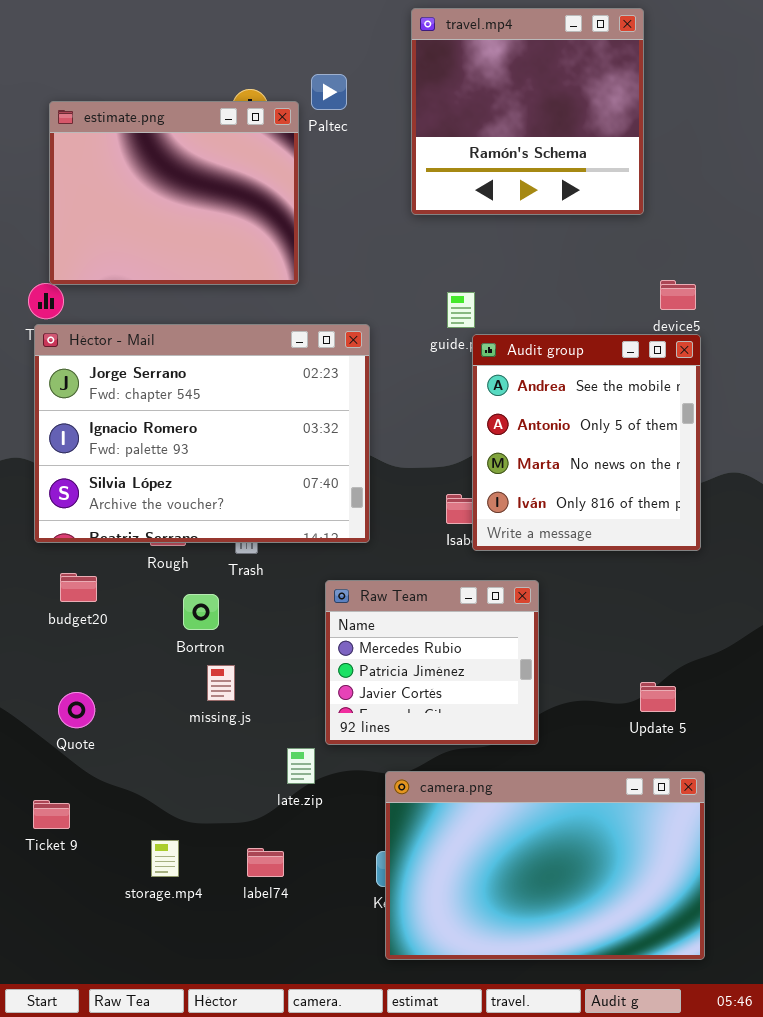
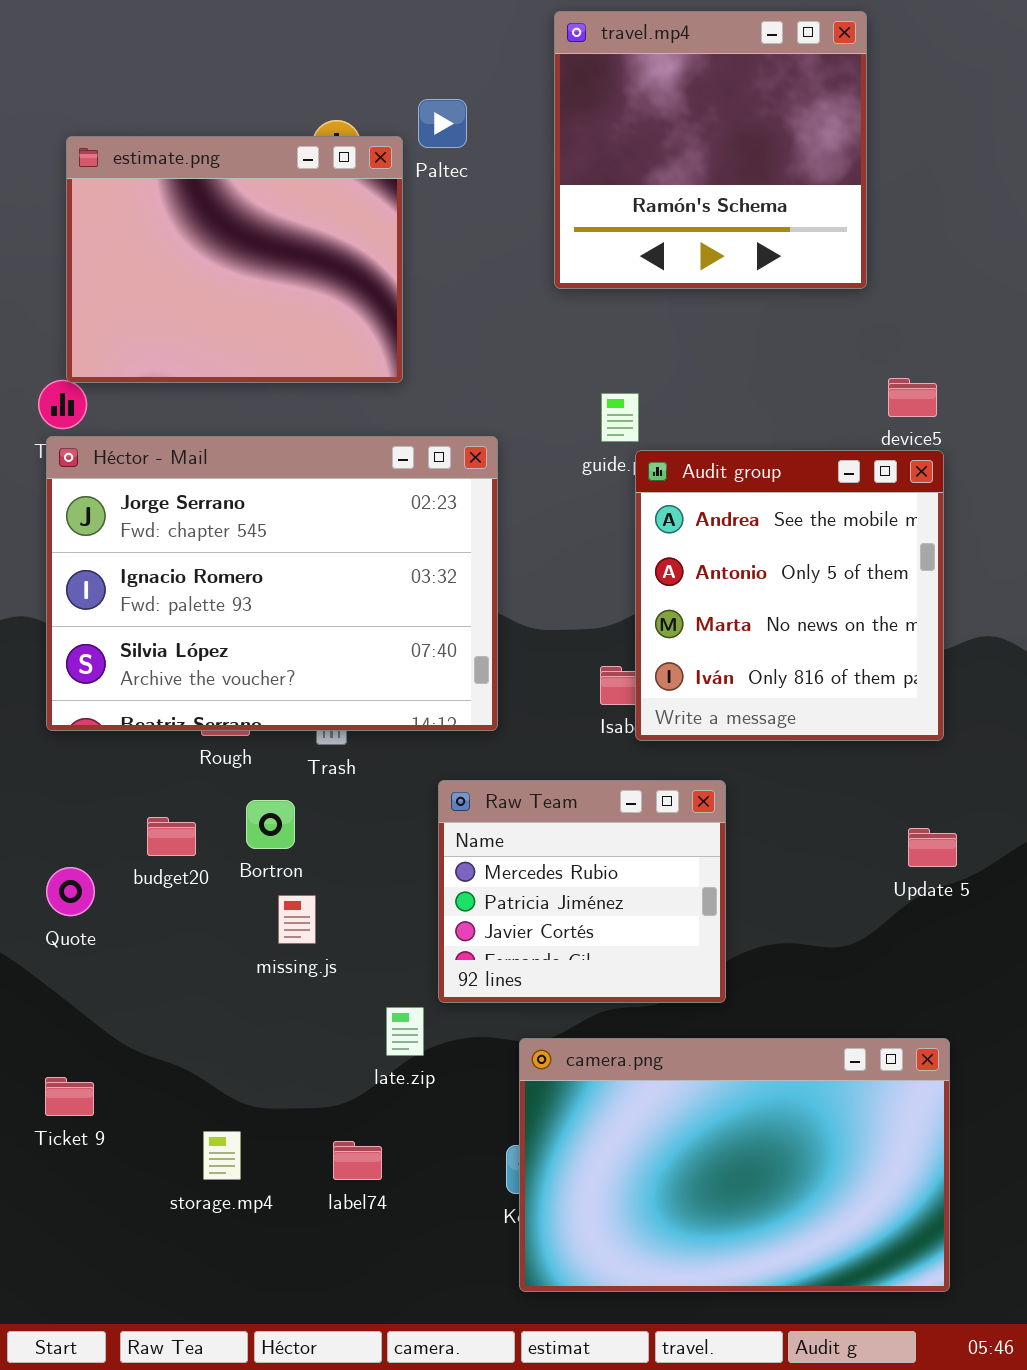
budget20: [60,573,97,602] -> [147,817,196,856], moved
Update 5: [640,682,676,712] -> [908,828,957,867], moved
Quote: [58,692,95,728] -> [46,867,95,916], moved

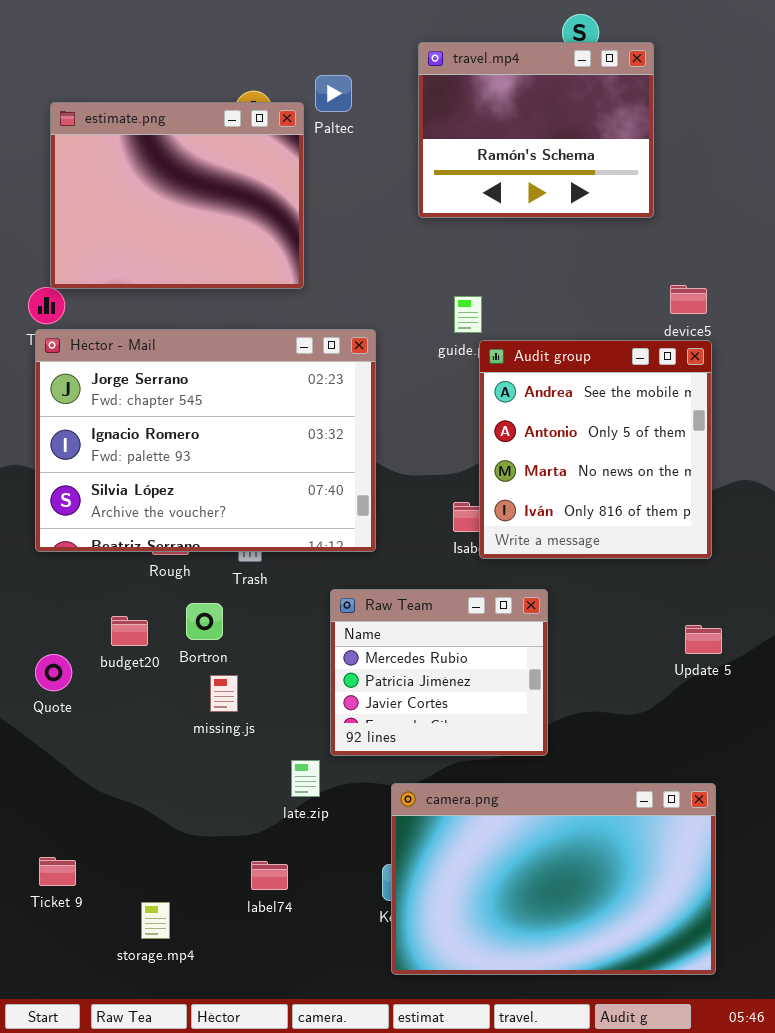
travel.mp4: [554,11,867,289] -> [418,42,654,218], resized
Ticket 9: [45,1077,94,1116] -> [39,857,76,886], moved
storage.mp4: [203,1131,241,1180] -> [141,902,170,939], moved

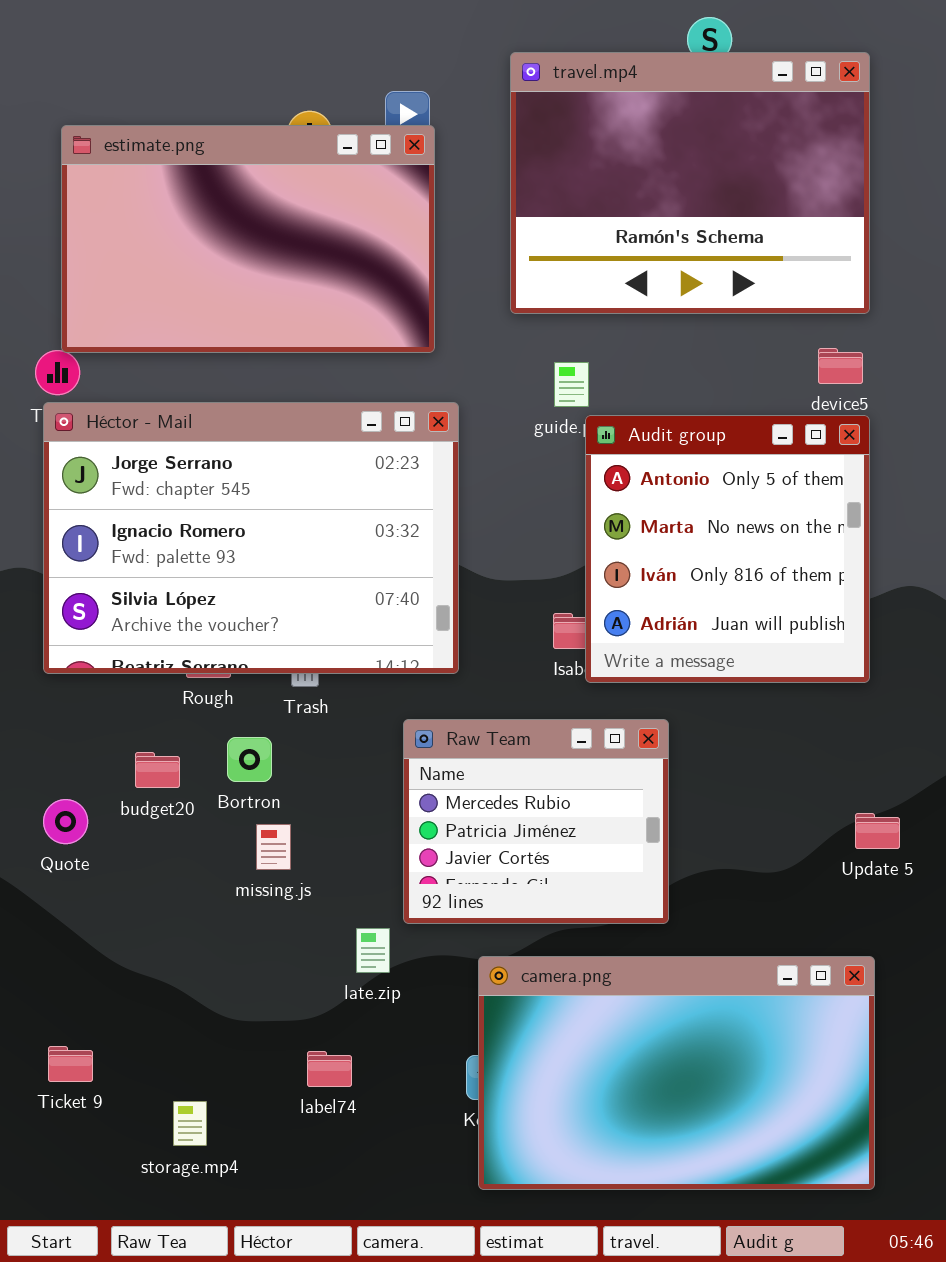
travel.mp4: [418,42,654,218] -> [510,52,870,314], resized
estimate.png: [50,102,304,289] -> [61,125,435,353], resized
Audit group: [479,340,712,559] -> [585,415,870,683], scrolled down 1 row
Update 5: [685,625,722,654] -> [855,813,900,849], moved

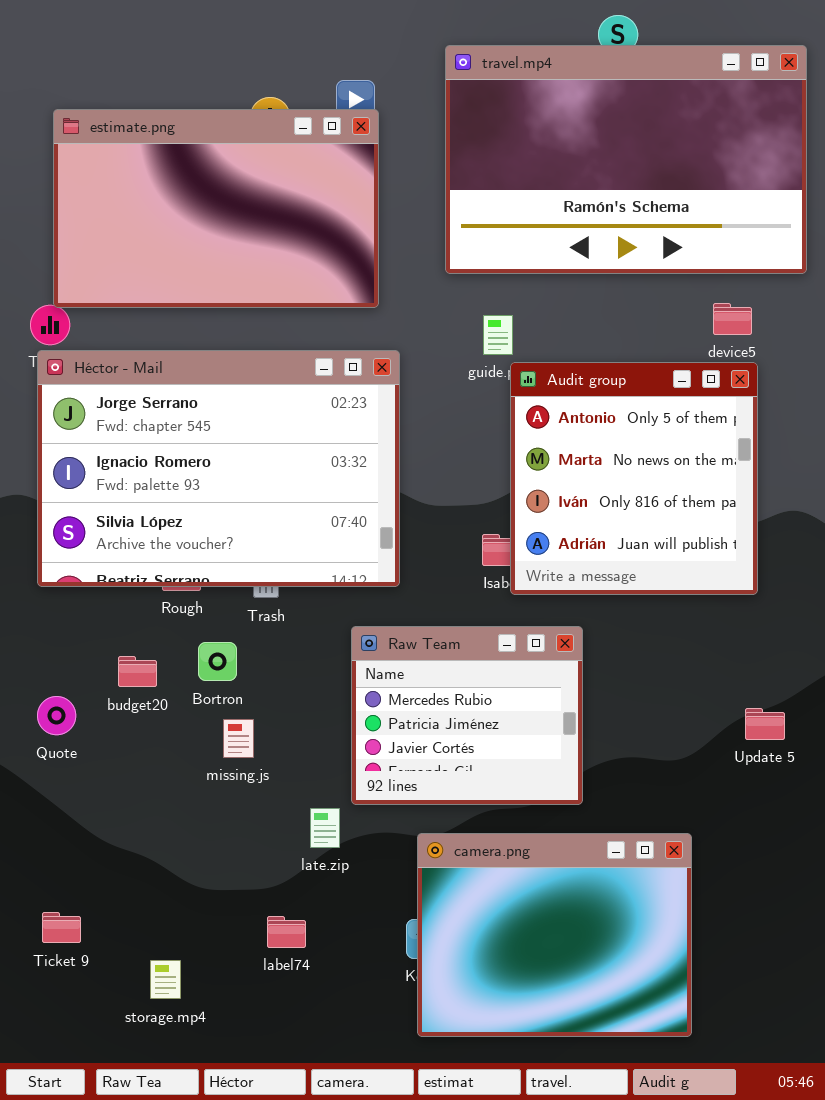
travel.mp4: [510,52,870,314] -> [445,45,807,274], resized
camera.png: [478,956,875,1190] -> [417,833,692,1037], resized

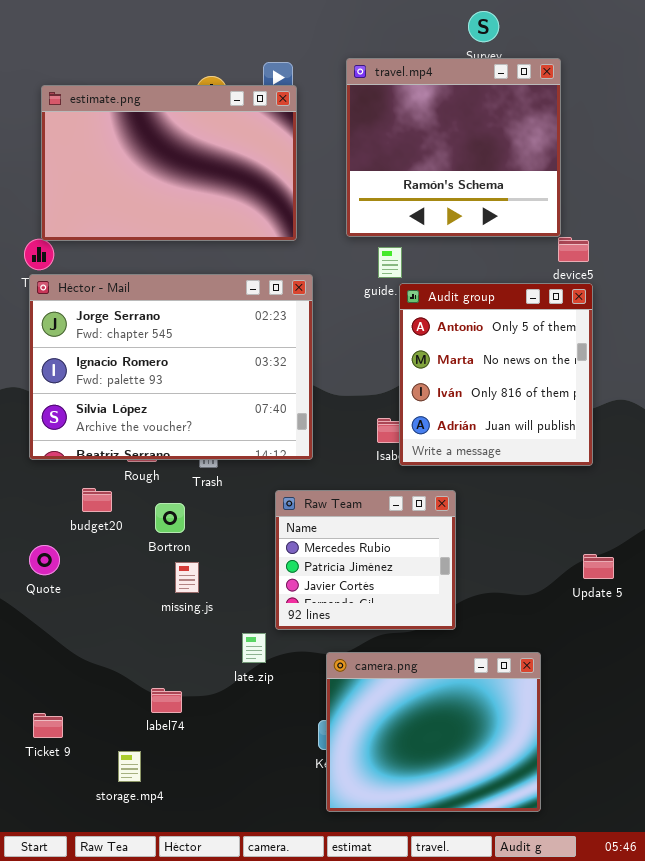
travel.mp4: [445,45,807,274] -> [346,58,561,237], moved, resized
budget20: [118,656,157,687] -> [82,488,112,512], moved
label74: [267,916,306,948] -> [151,688,182,713], moved

